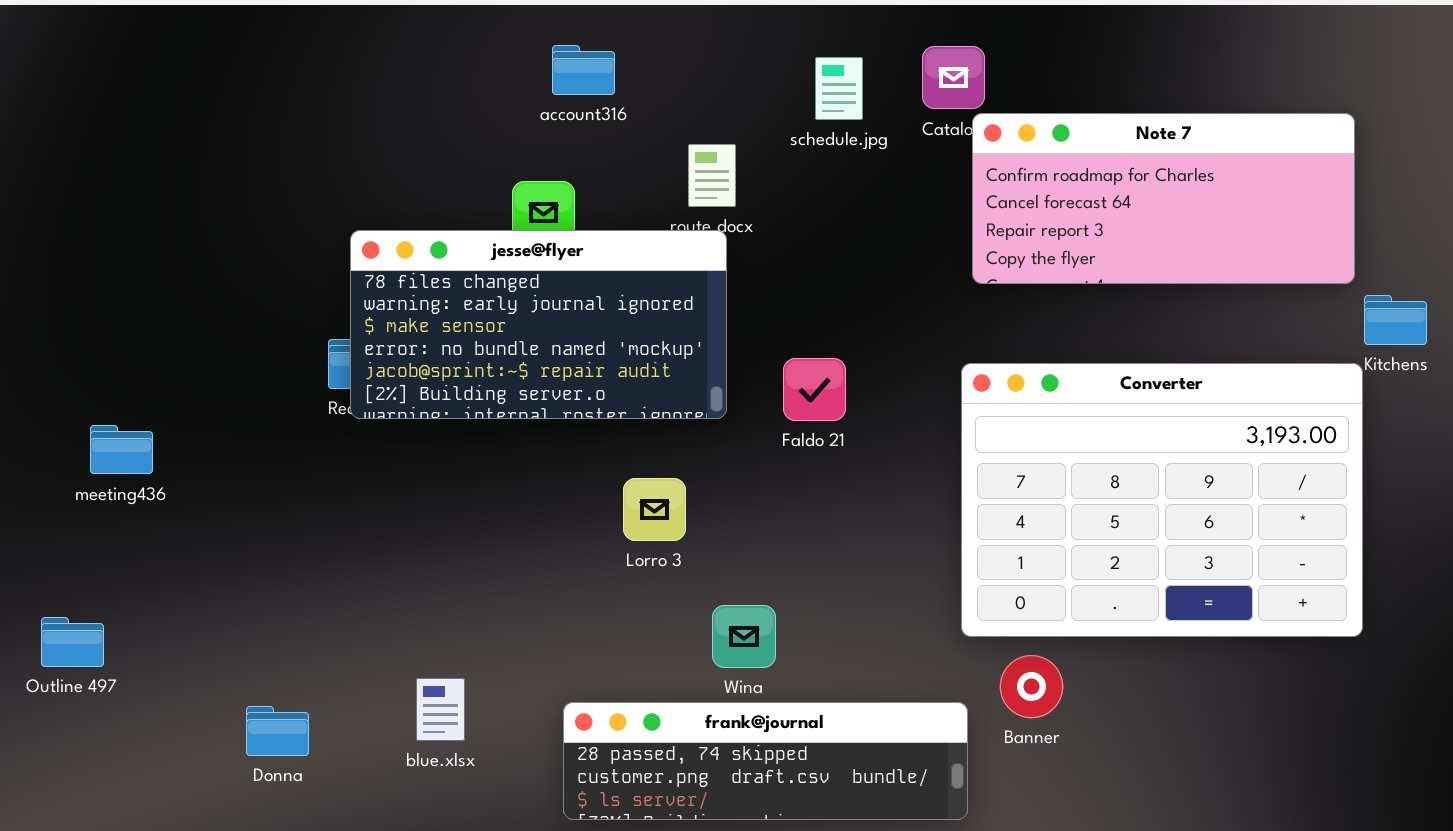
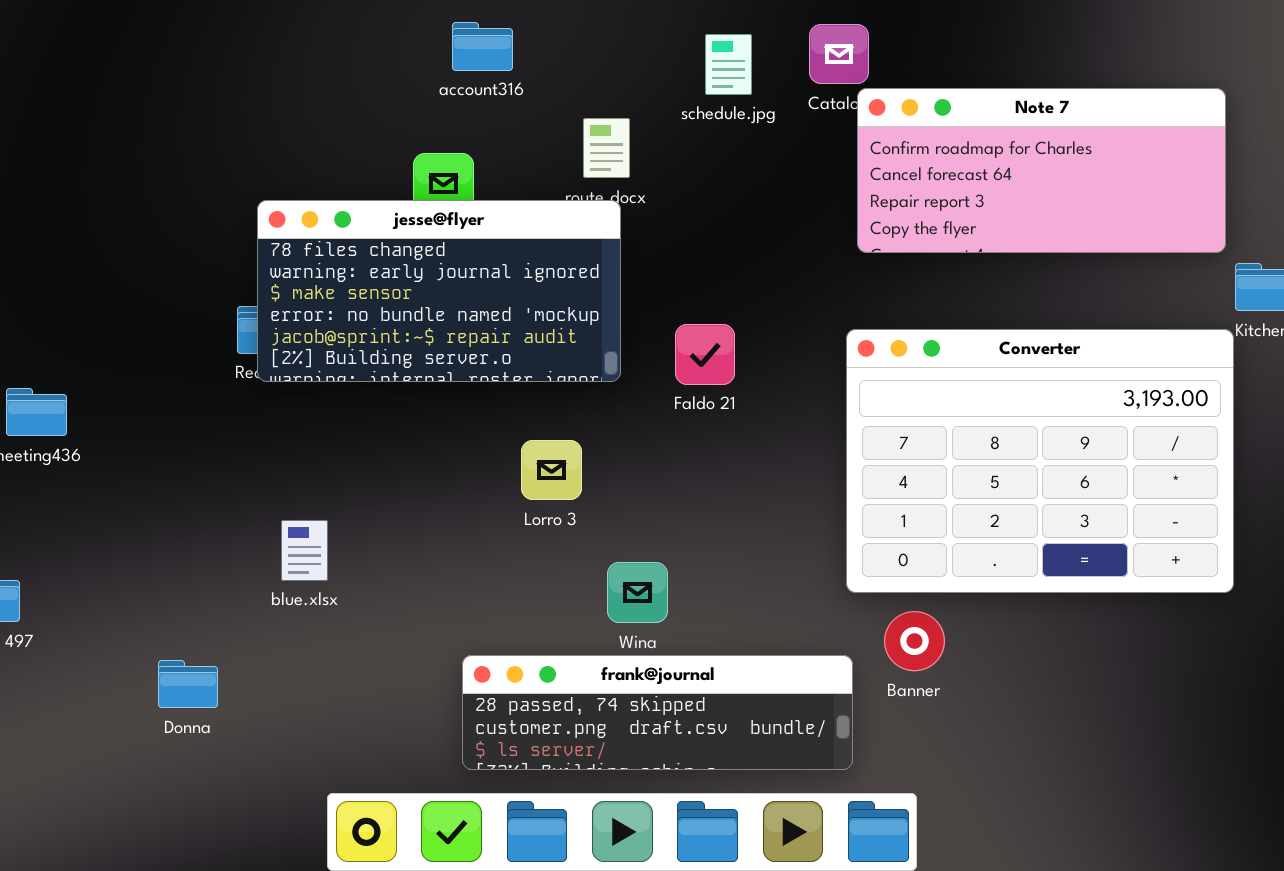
blue.xlsx: [416,678,465,741] -> [281,520,328,581], moved

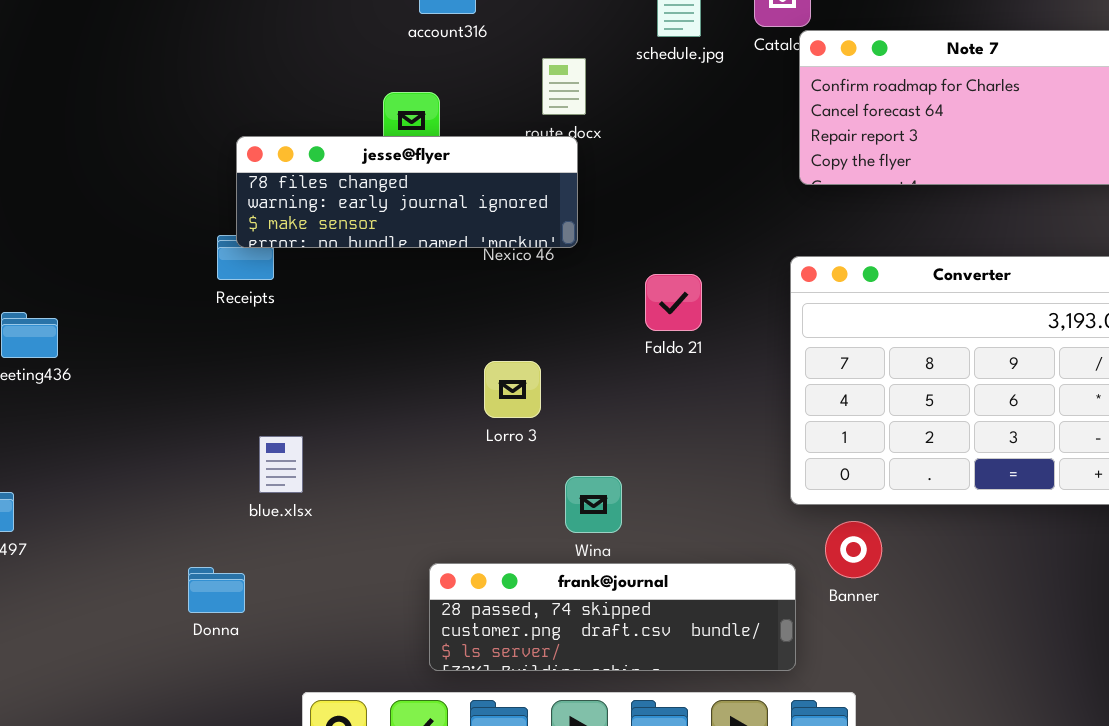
jesse@flyer: [257,200,621,382] -> [236,136,578,248], resized
Faldo 21: [675,324,735,385] -> [645,274,702,331], moved
Donna: [158,660,218,708] -> [188,567,245,613], moved

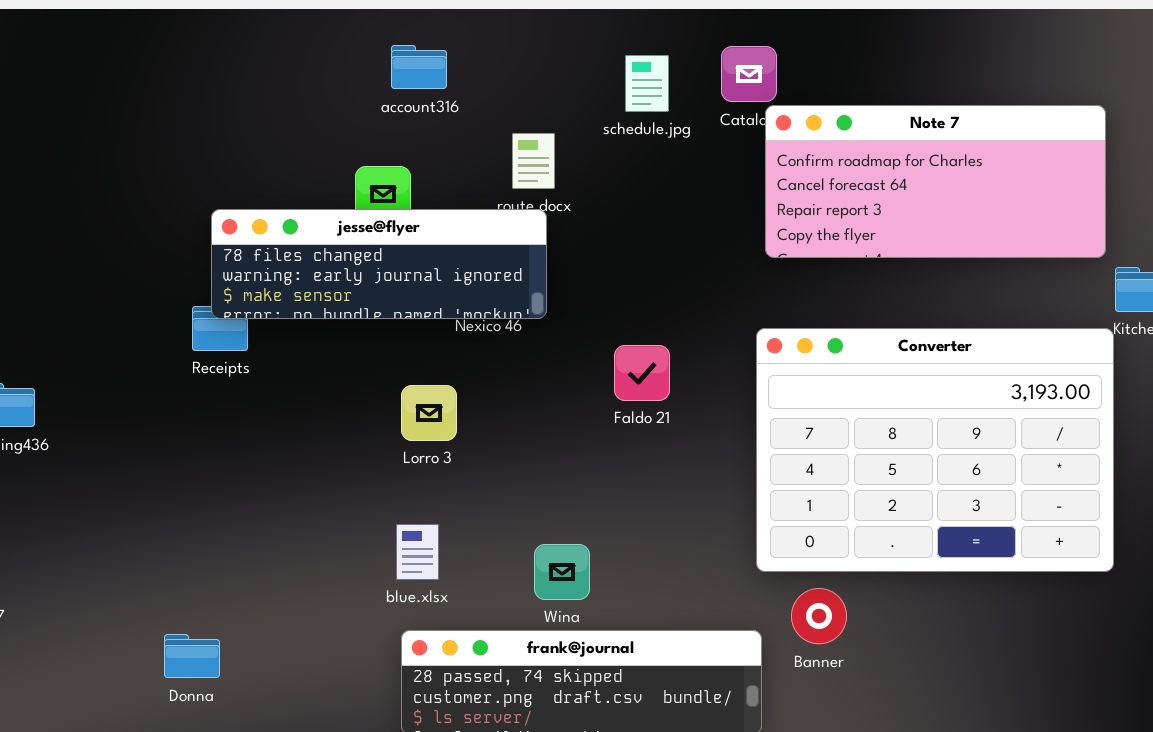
Lorro 3: [484,361,541,418] -> [401,385,457,441], moved
blue.xlsx: [259,436,303,493] -> [396,524,439,580], moved

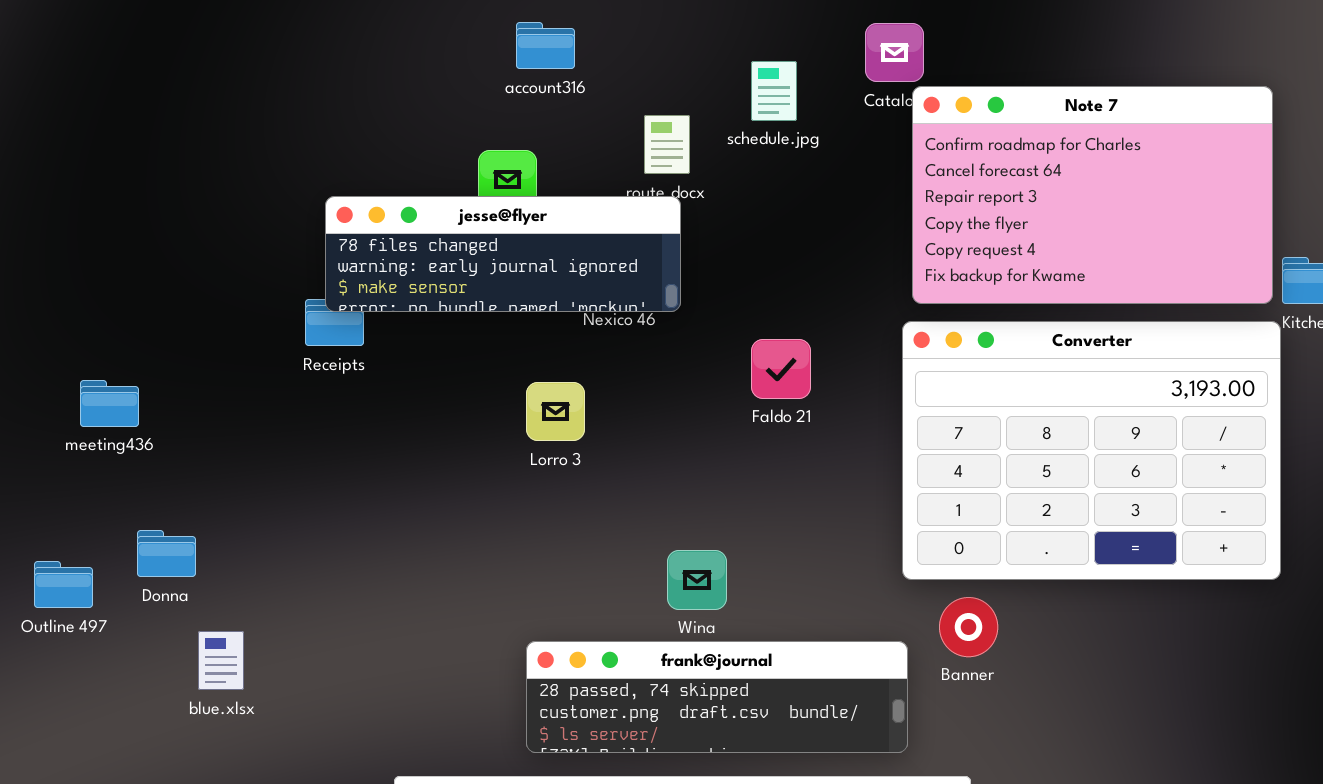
schedule.jpg: [625,55,669,112] -> [751,61,797,121], moved
Note 7: [765,105,1106,258] -> [912,86,1273,304], resized
blue.xlsx: [396,524,439,580] -> [198,631,244,690], moved
Donna: [164,634,220,678] -> [137,530,196,577], moved

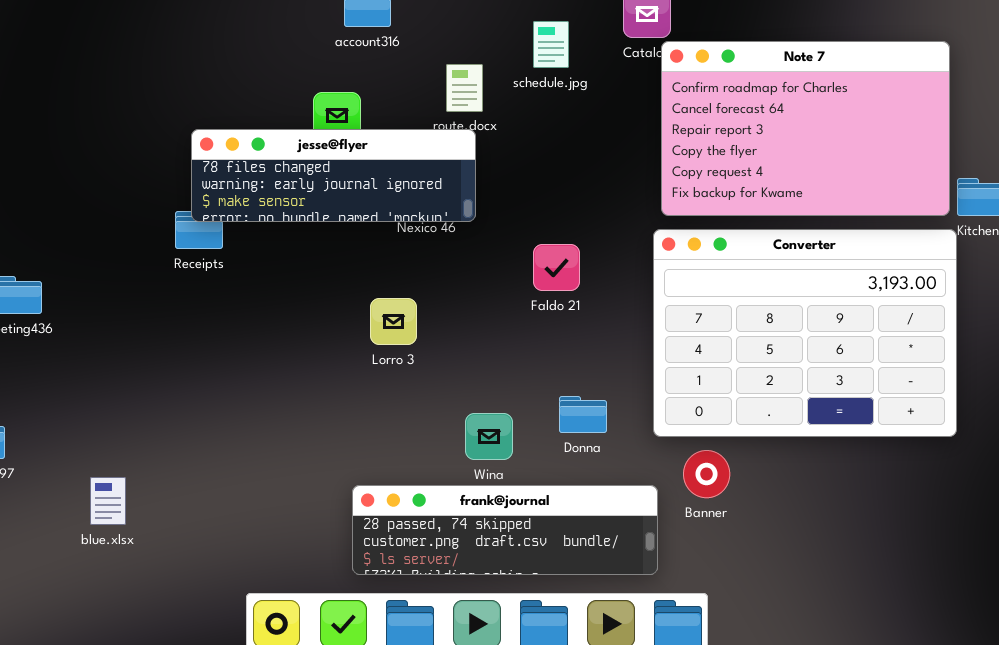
Lorro 3: [526,382,585,441] -> [370,298,417,345], moved
Donna: [137,530,196,577] -> [559,396,607,433], moved

